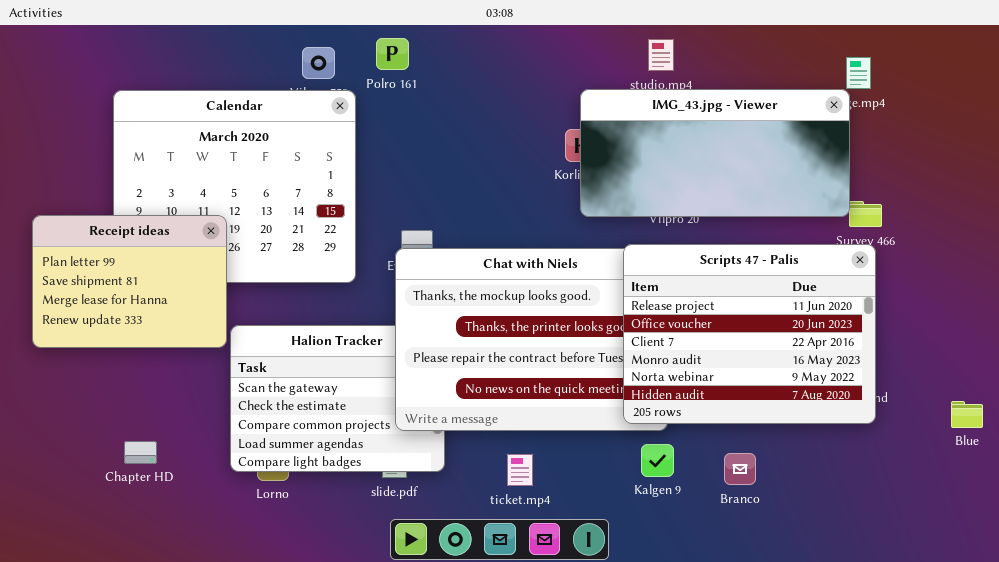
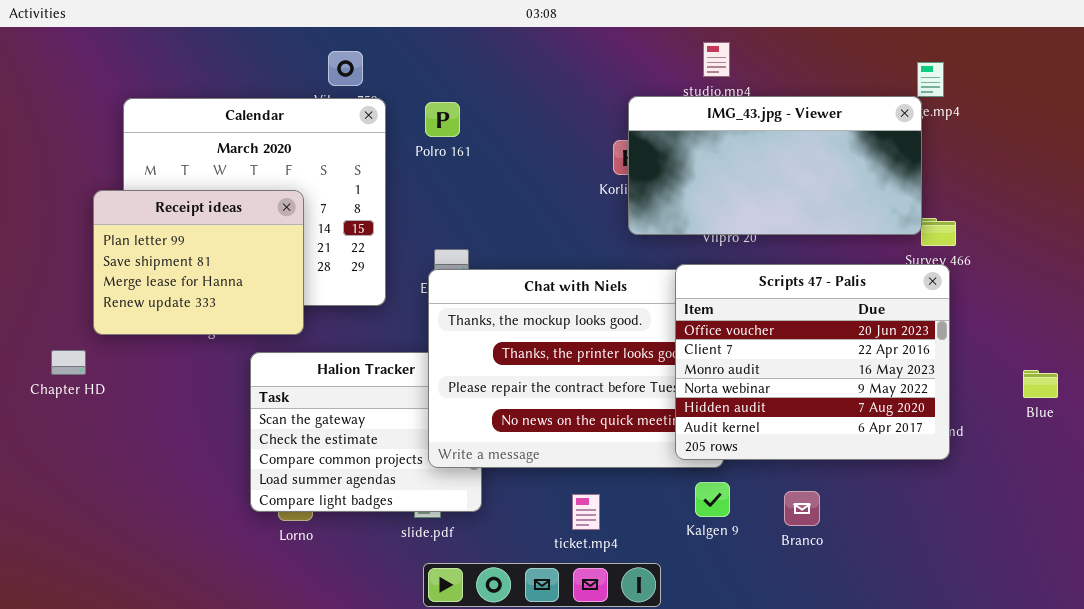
Polro 161: [376,38,409,70] -> [425,102,460,137], moved
Receipt ideas: [32,215,227,348] -> [93,190,304,335], moved
Scripts 47 - Palis: [623,244,876,424] -> [675,264,950,460], scrolled down 1 row
Blue: [951,401,983,428] -> [1023,370,1058,398], moved
Chapter HD: [124,441,157,464] -> [51,350,86,375], moved
ticket.mp4: [507,454,533,486] -> [572,494,600,530], moved

